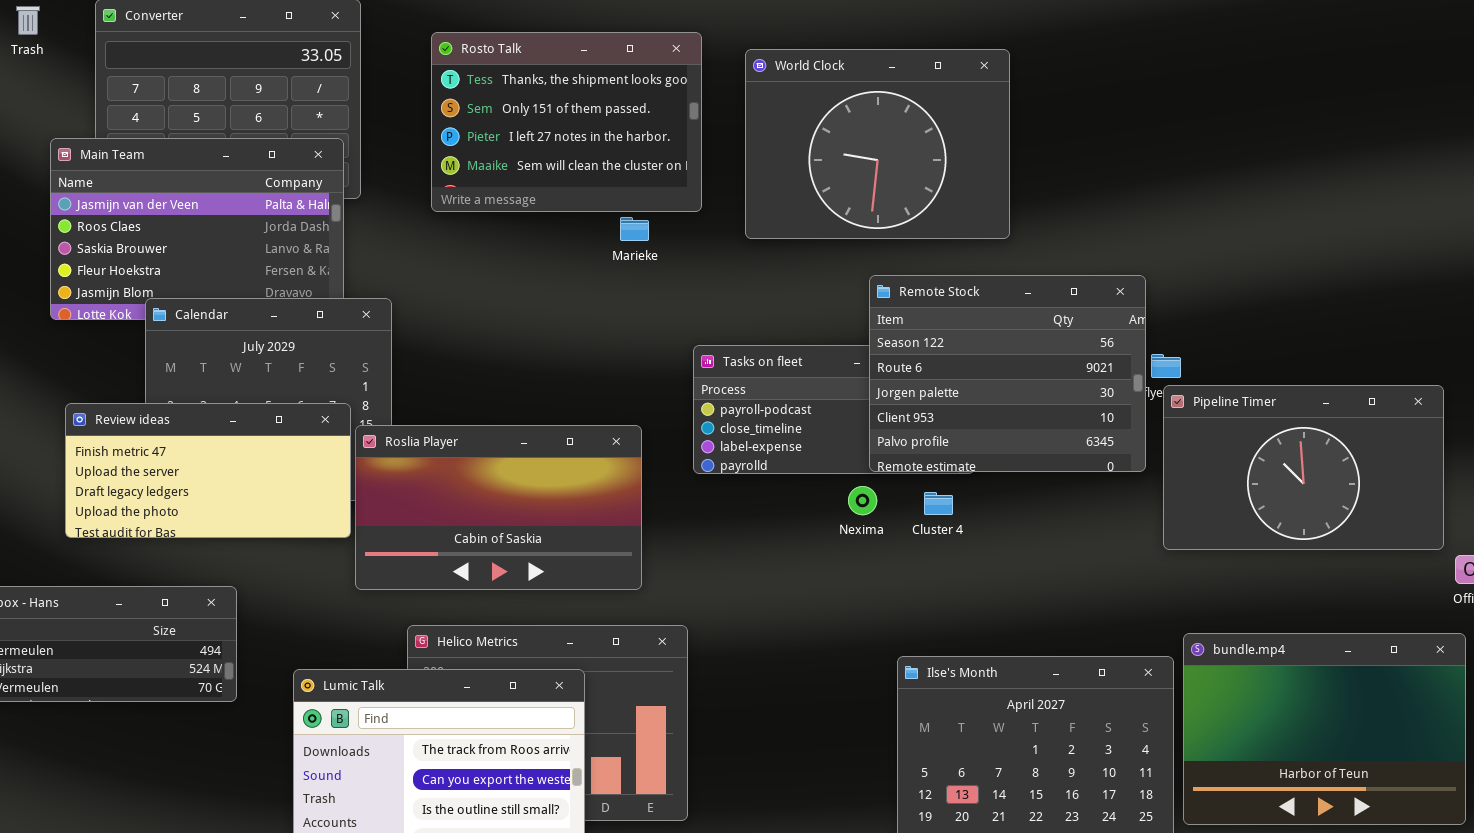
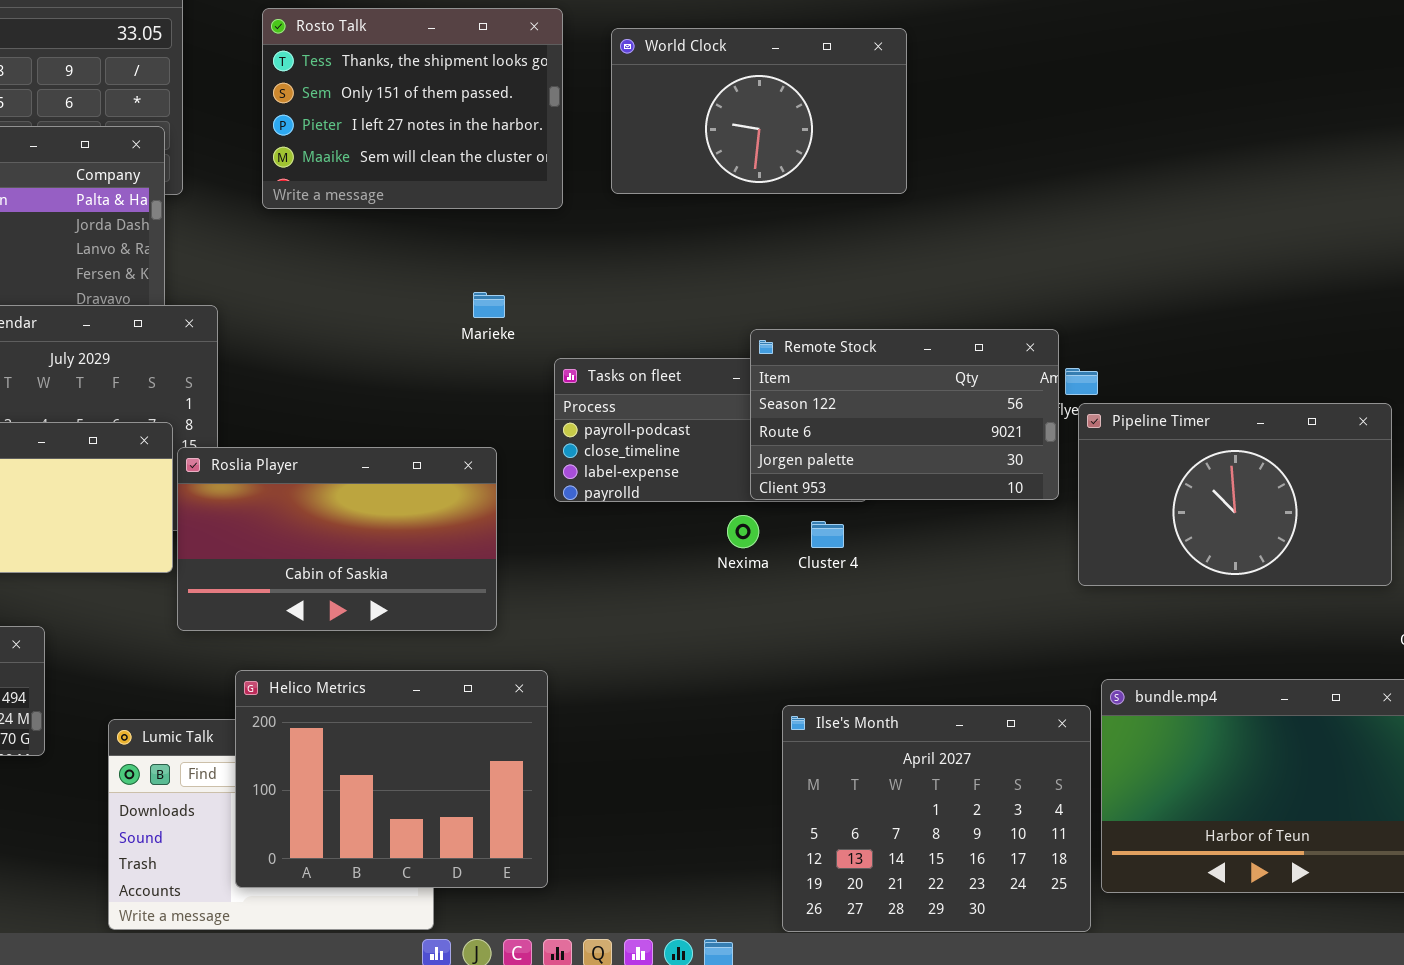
World Clock: [745,49,1010,239] -> [611,28,907,194], resized
Marieke: [620,217,649,241] -> [473,292,505,318], moved
Remote Stock: [869,275,1146,472] -> [750,329,1059,500], resized
Helico Metrics: [407,625,688,821] -> [235,670,548,888], raised

